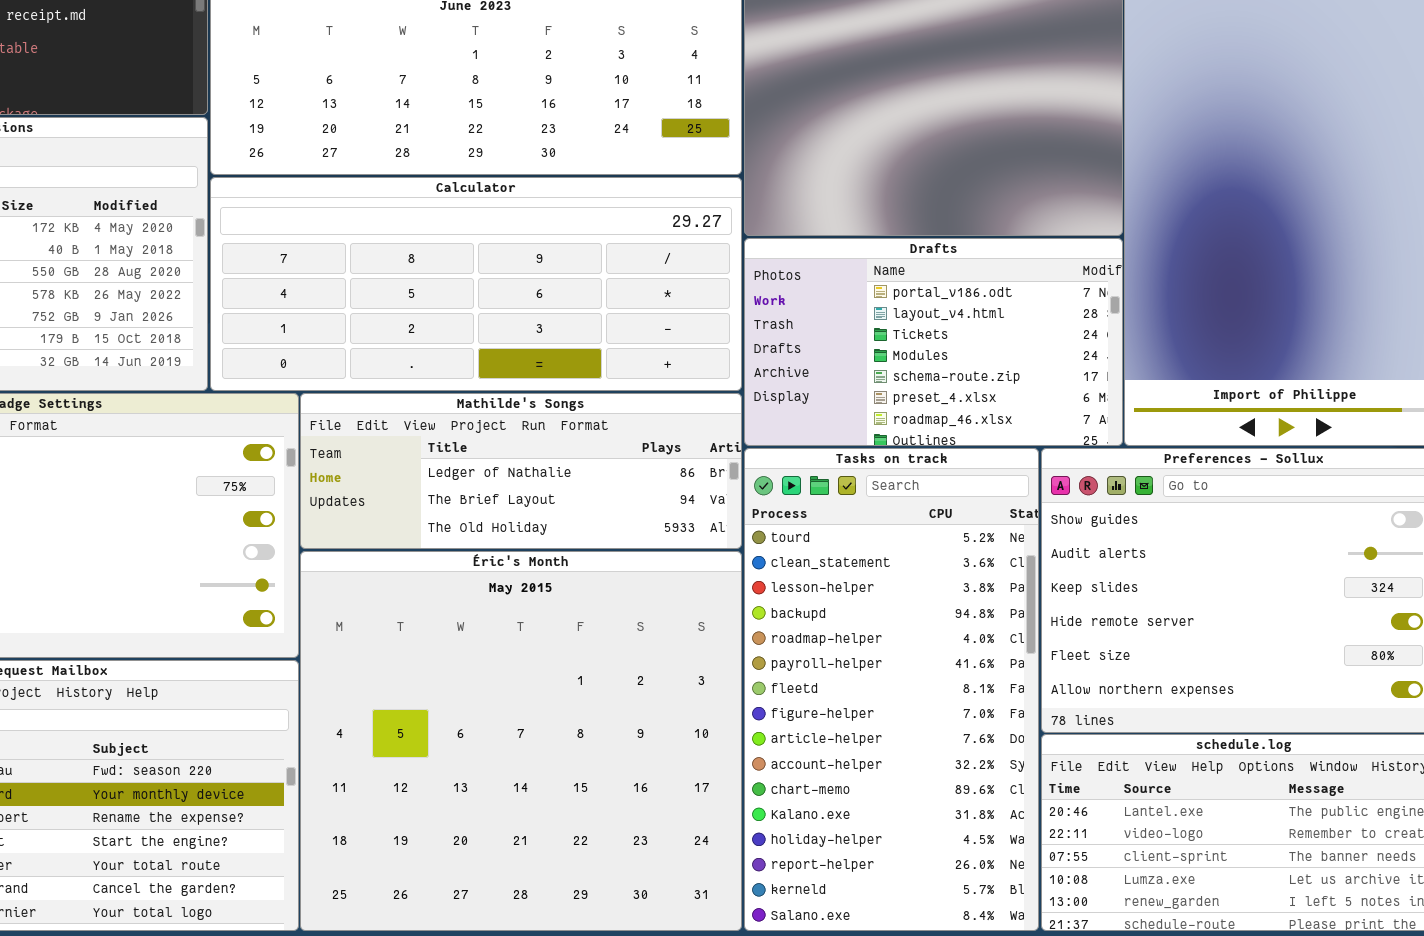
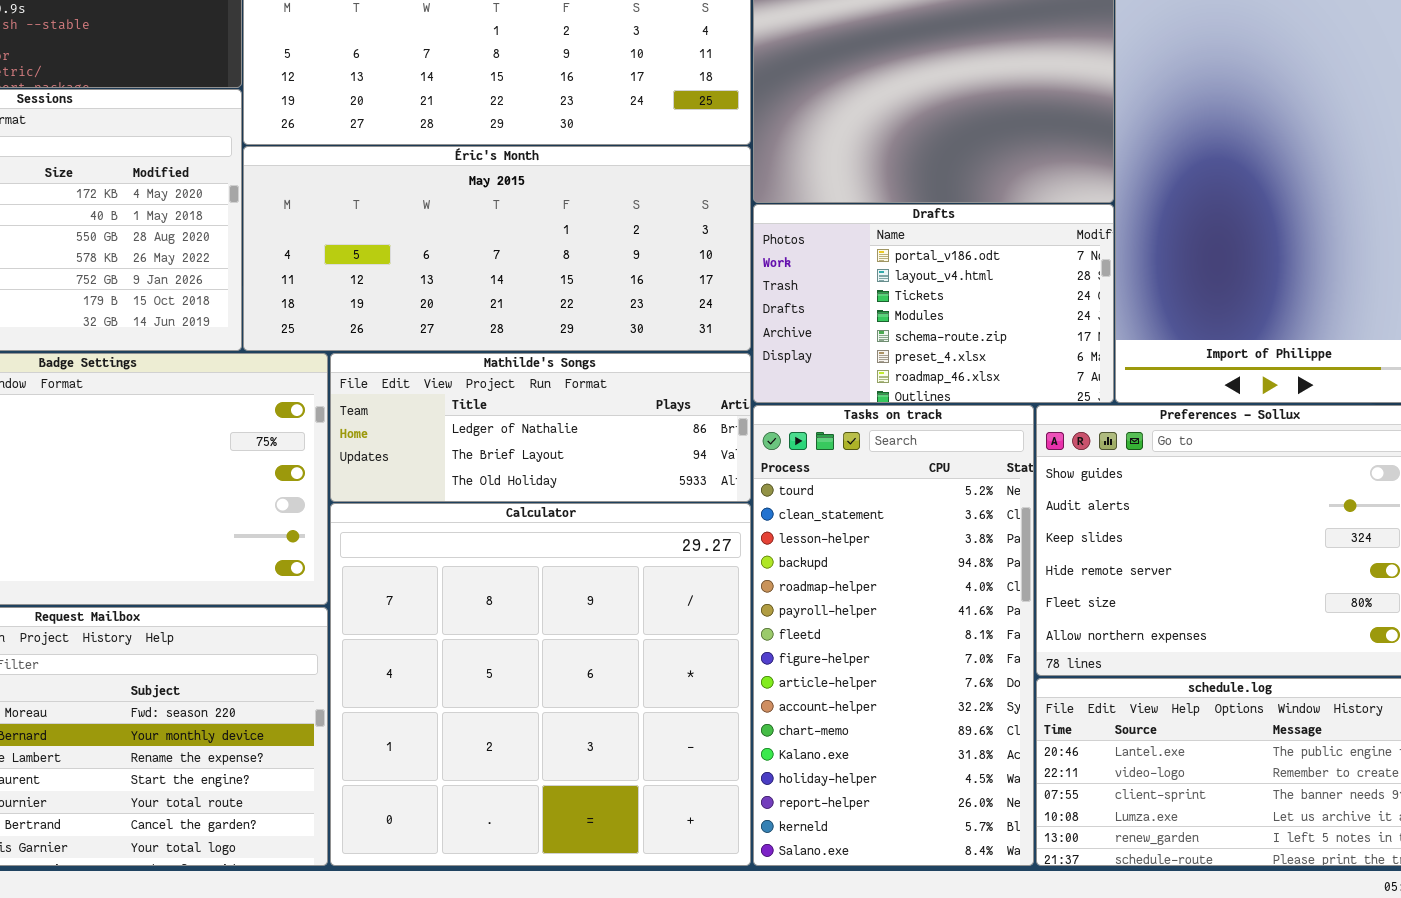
Calculator: [210,177,742,391] -> [330,503,751,866], moved, resized
Éric's Month: [300,551,742,931] -> [243,146,751,351], moved, resized

